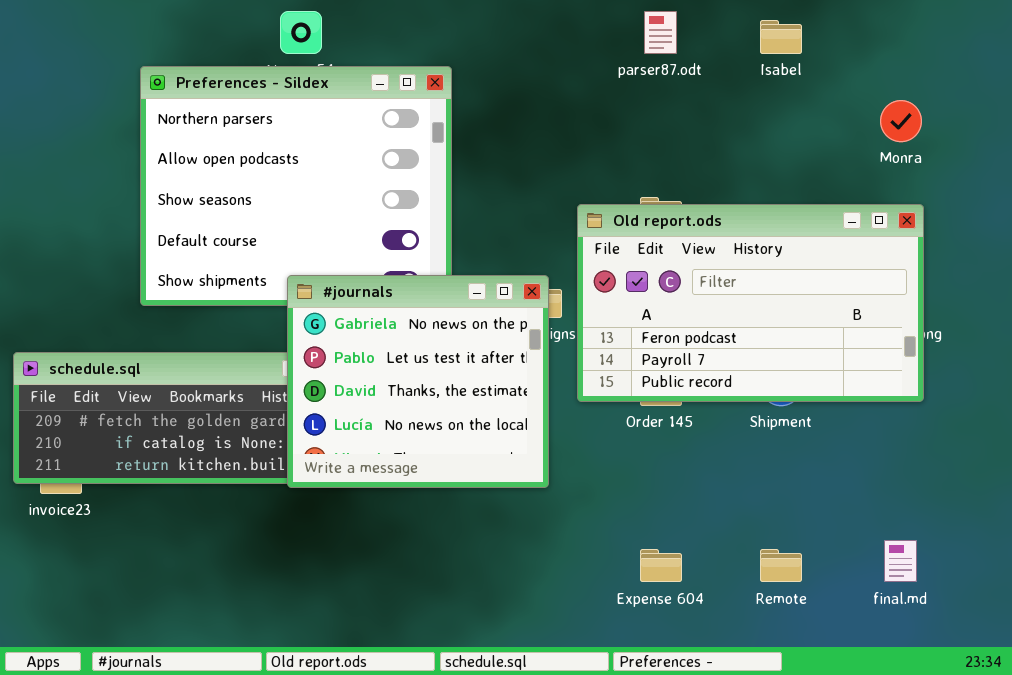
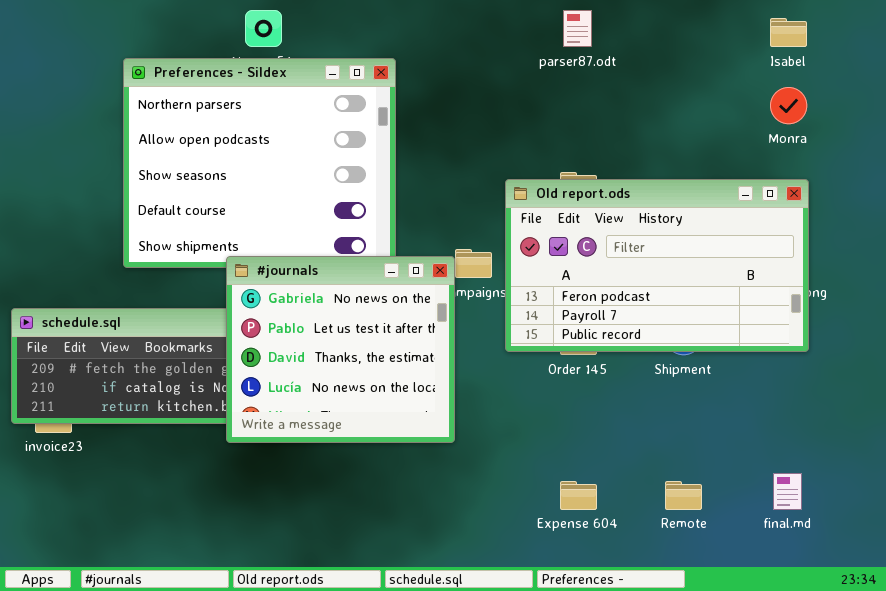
Isabel: [760,20,802,54] -> [770,18,807,47], moved
#journals: [287,275,549,488] -> [226,256,455,443], moved

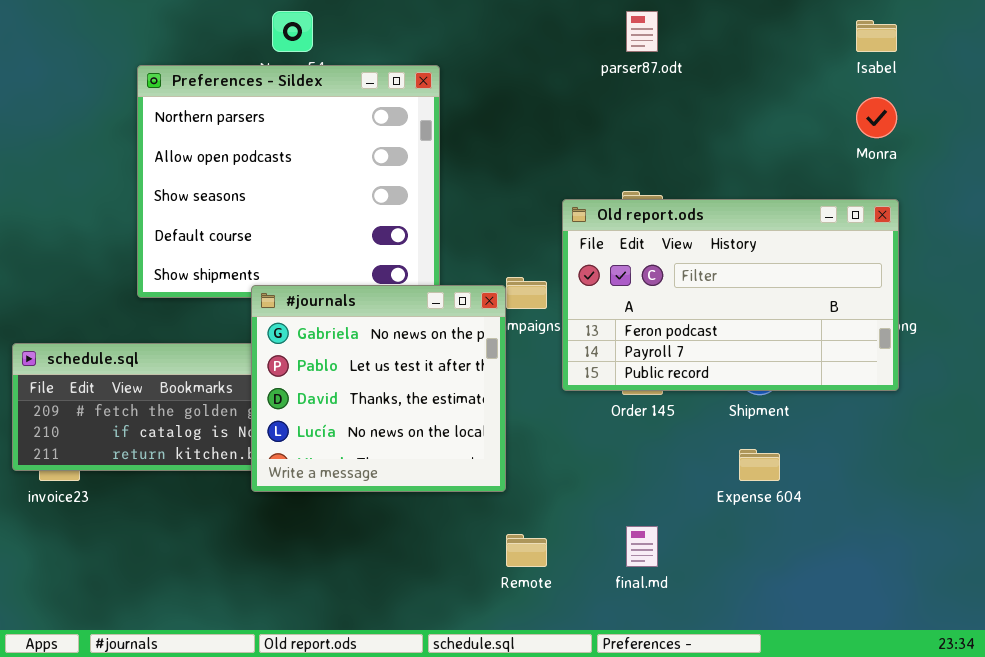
final.md: [773,473,802,510] -> [626,526,658,567], moved
Expense 604: [560,481,597,510] -> [739,449,780,481], moved
Remote: [665,481,702,510] -> [506,534,547,567], moved

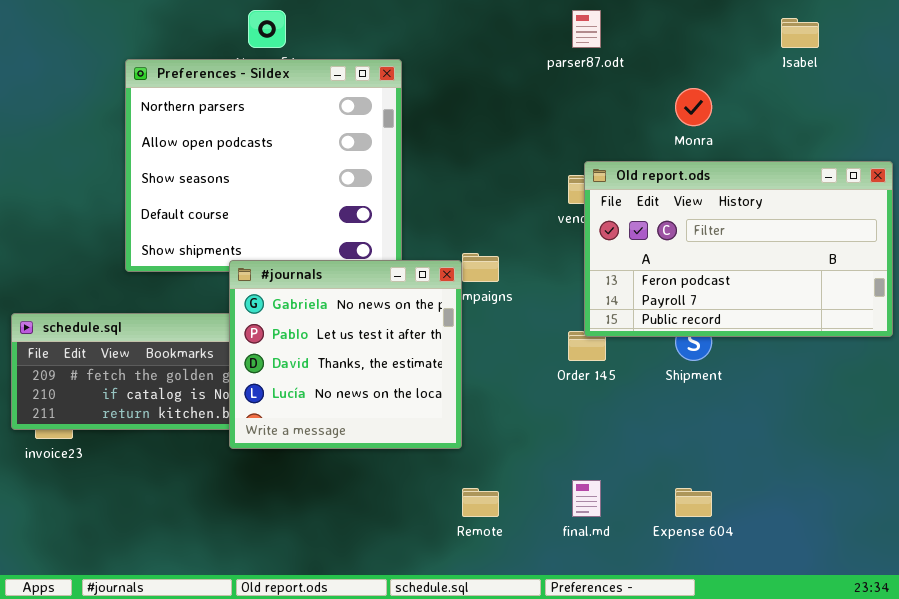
Monra: [856,97,897,138] -> [675,88,712,126], moved
Old report.ods: [562,199,899,391] -> [584,161,893,337], moved
Expense 604: [739,449,780,481] -> [675,488,712,517], moved

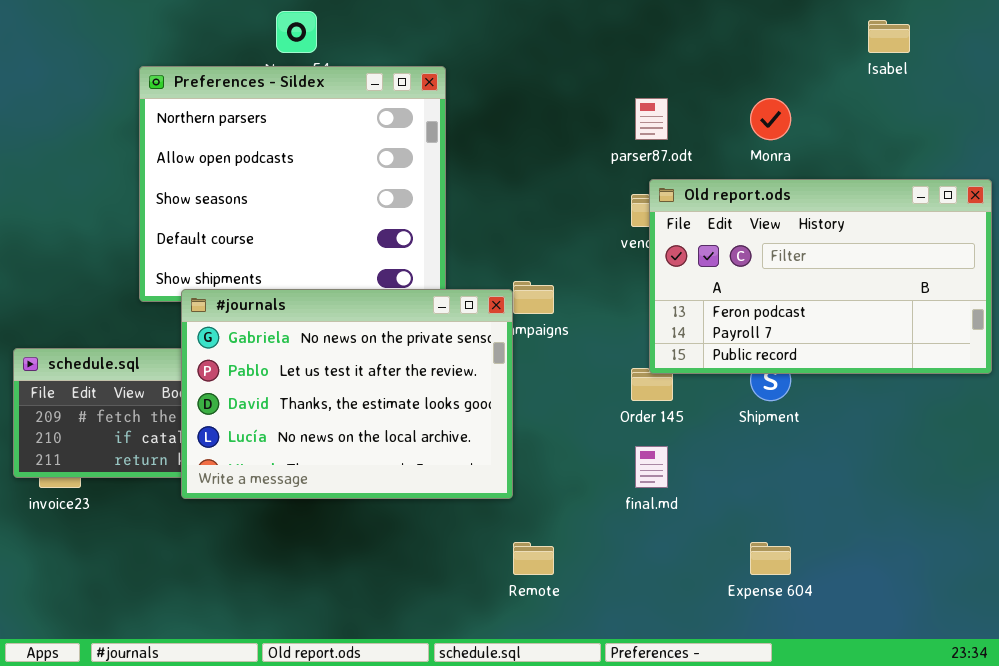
parser87.odt: [572,10,601,48] -> [635,98,668,140], moved
#journals: [229,260,462,449] -> [181,289,513,499], resized
final.md: [572,480,601,517] -> [635,446,668,488], moved

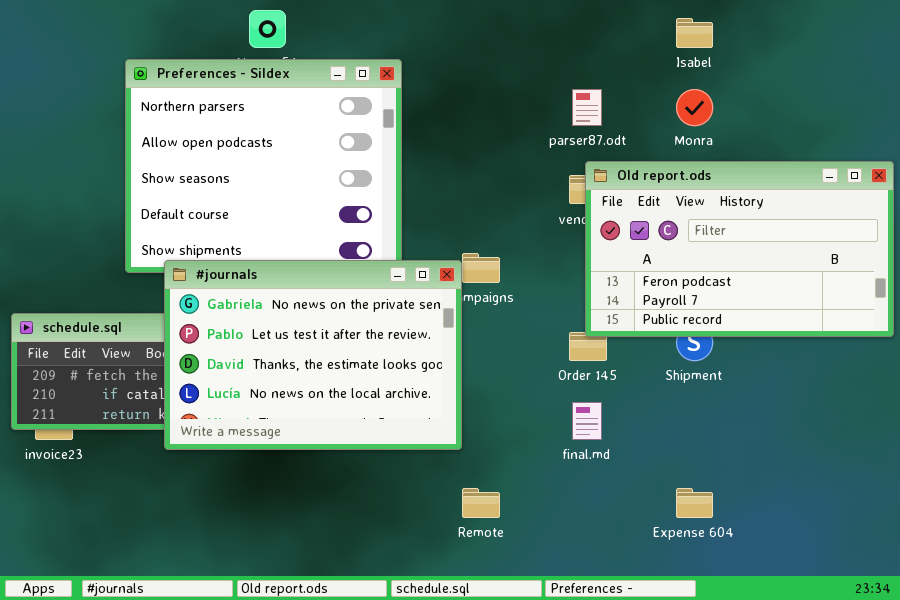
Isabel: [868,20,910,53] -> [676,18,713,48], moved

